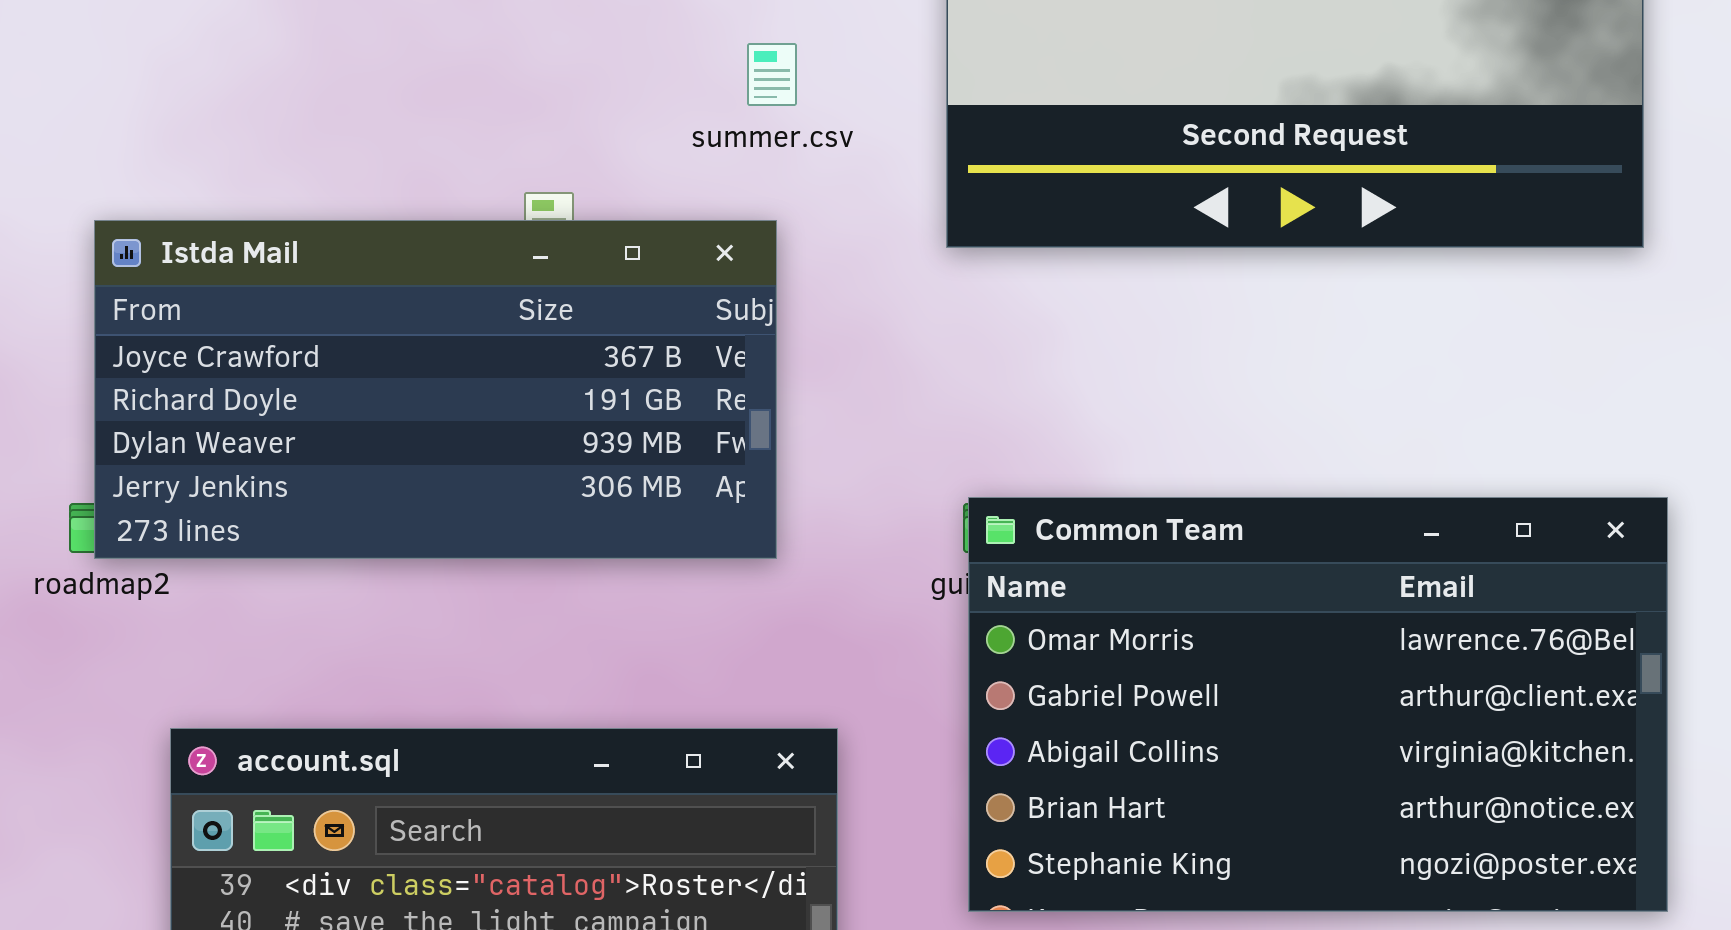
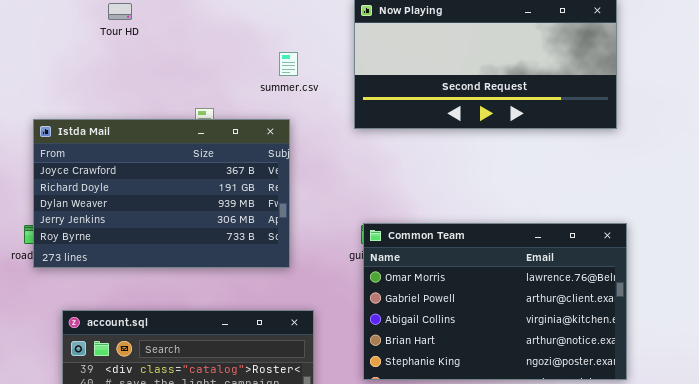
Istda Mail: [94,220,777,559] -> [33,119,290,268], resized

